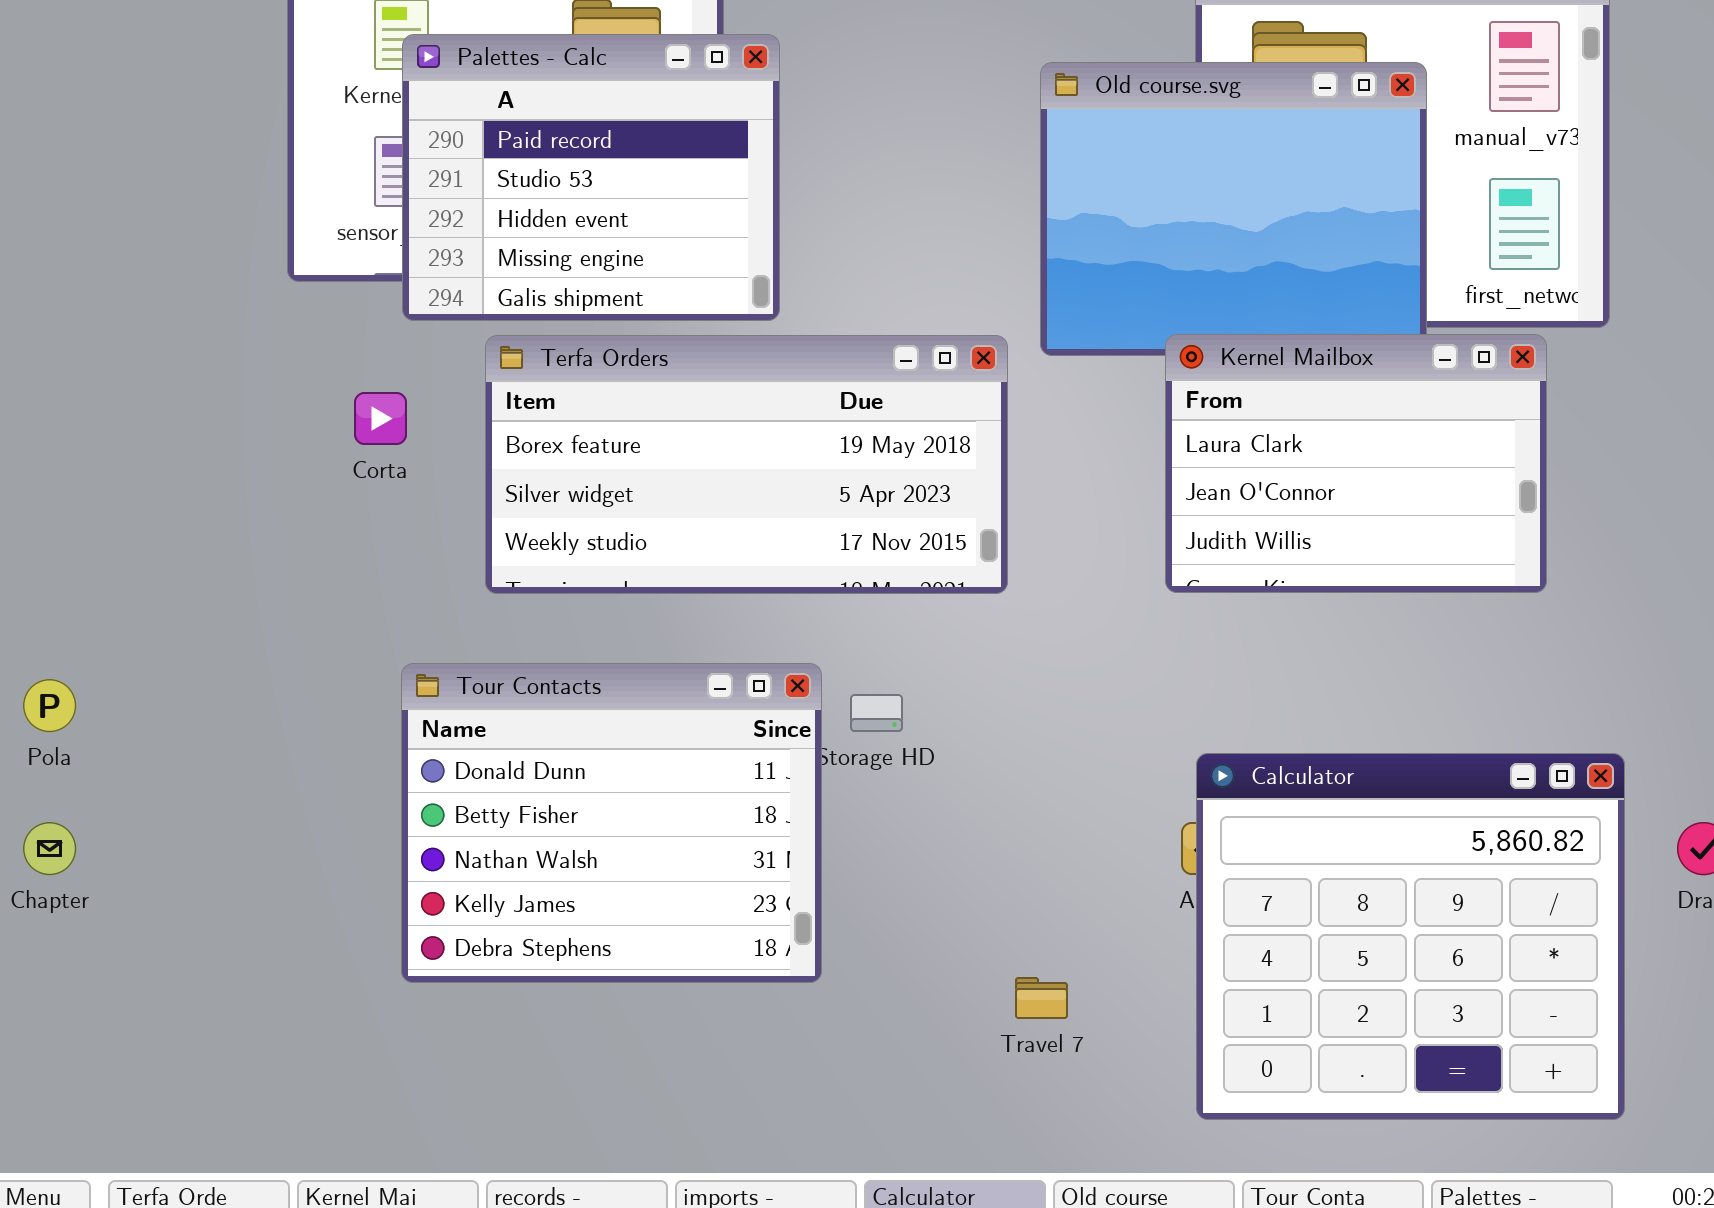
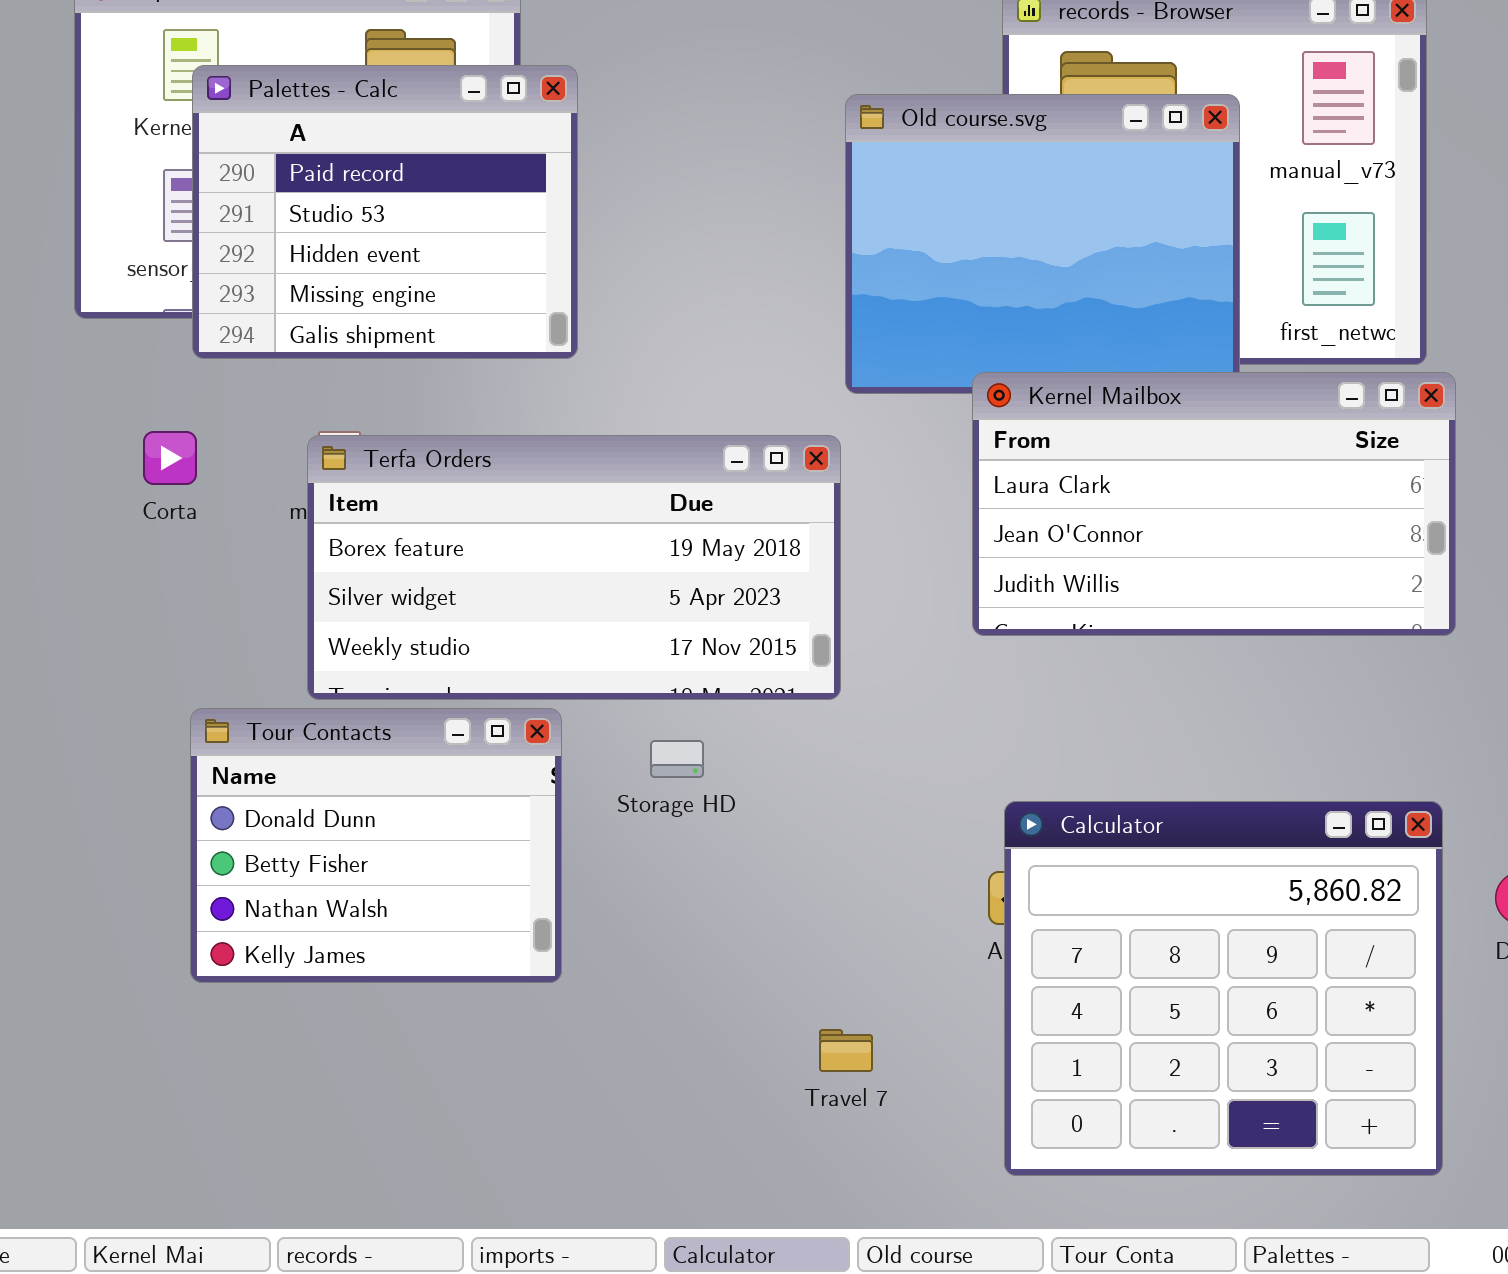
Kernel Mailbox: [1165,334,1547,593] -> [972,372,1456,636], resized
Terfa Orders: [485,335,1008,594] -> [307,435,841,700], moved
Tour Contacts: [401,663,822,983] -> [190,708,562,983], resized

